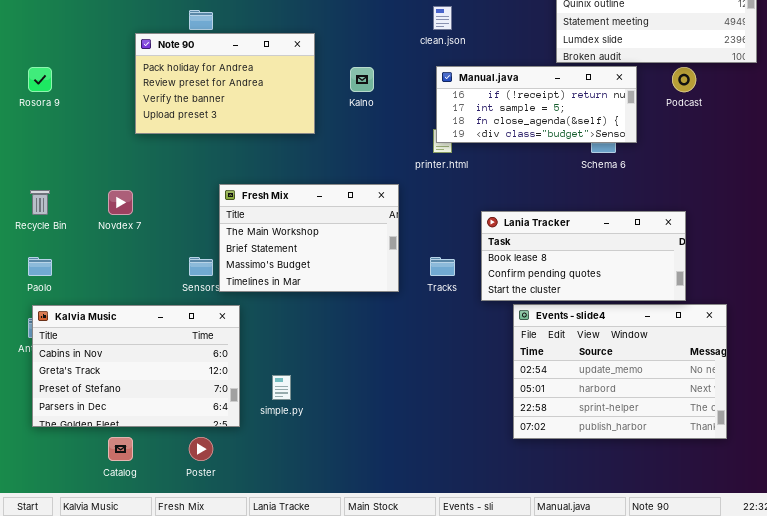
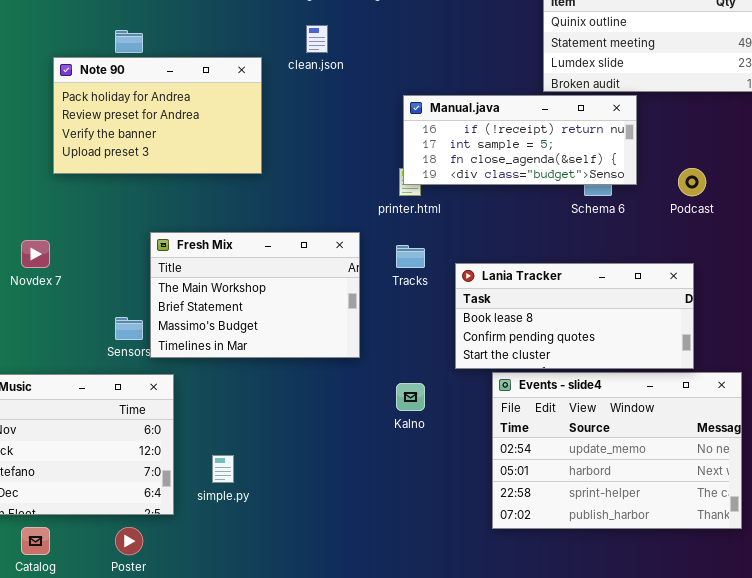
clean.json: [433,6,452,30] -> [306,25,328,53], moved
Kalno: [350,67,374,92] -> [396,383,425,411], moved
Podcast: [672,67,696,92] -> [678,168,706,196], moved
Tracks: [430,257,455,276] -> [396,245,425,268], moved

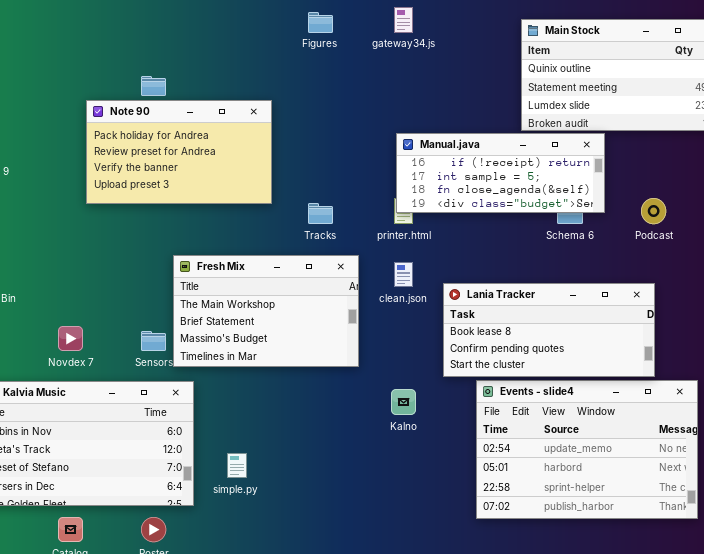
clean.json: [306,25,328,53] -> [394,262,413,287], moved
Novdex 7: [21,240,50,268] -> [58,326,83,351], moved
Tracks: [396,245,425,268] -> [308,203,333,224], moved

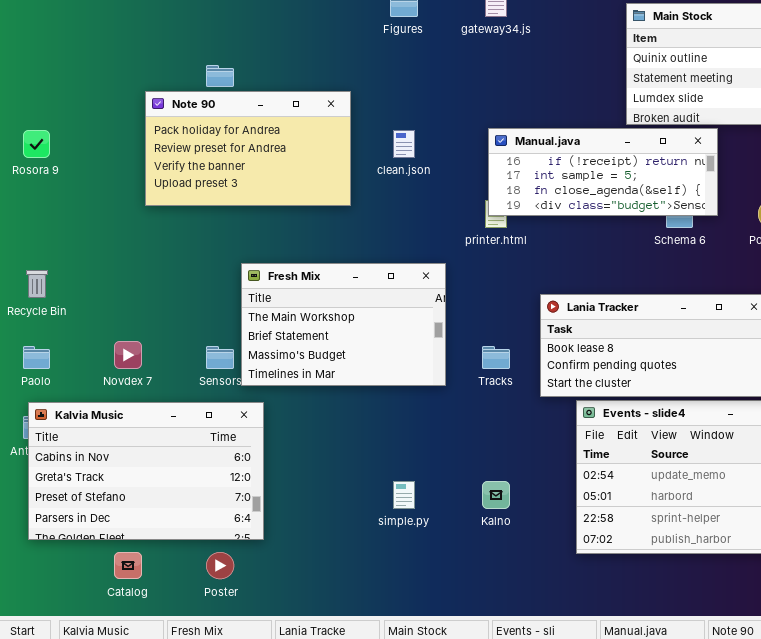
Tracks: [308,203,333,224] -> [482,346,510,369], moved
clean.json: [394,262,413,287] -> [393,130,415,158], moved
Kalno: [391,389,416,415] -> [482,481,510,509], moved
simple.py: [227,453,247,478] -> [393,481,415,509], moved

